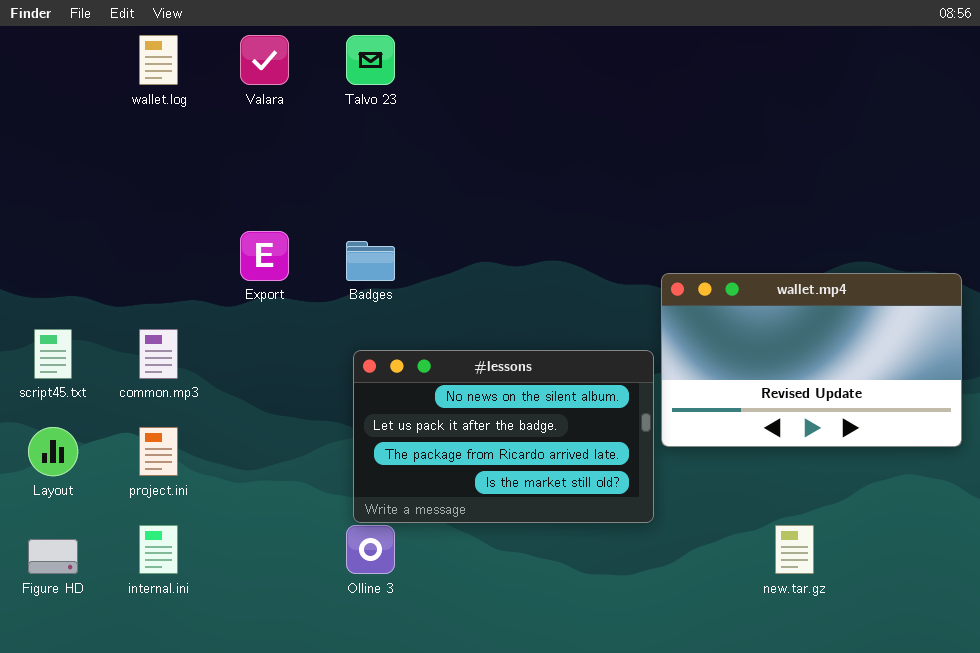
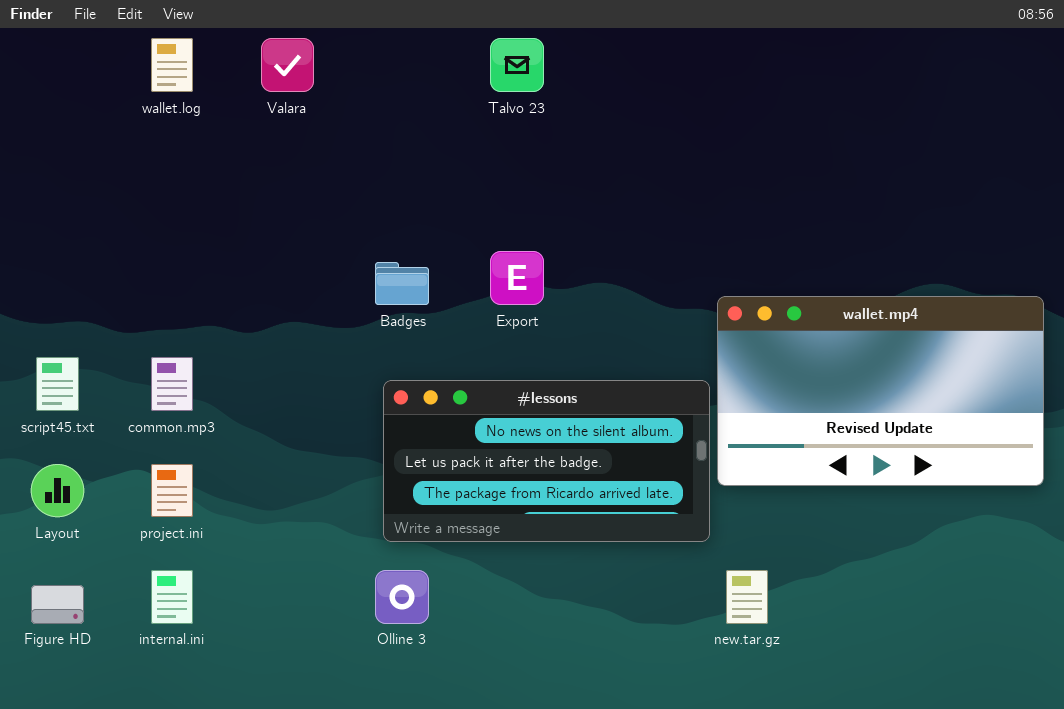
Talvo 23: [346,35,395,85] -> [490,38,544,92], moved
Export: [240,231,289,281] -> [490,251,544,305], moved
#lessons: [353,350,654,523] -> [383,380,710,542], resized
new.tar.gz: [775,525,814,574] -> [726,570,768,624], moved

